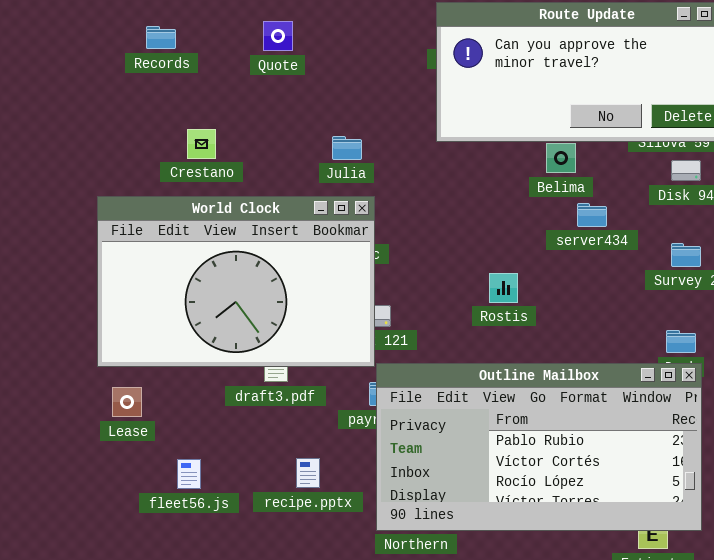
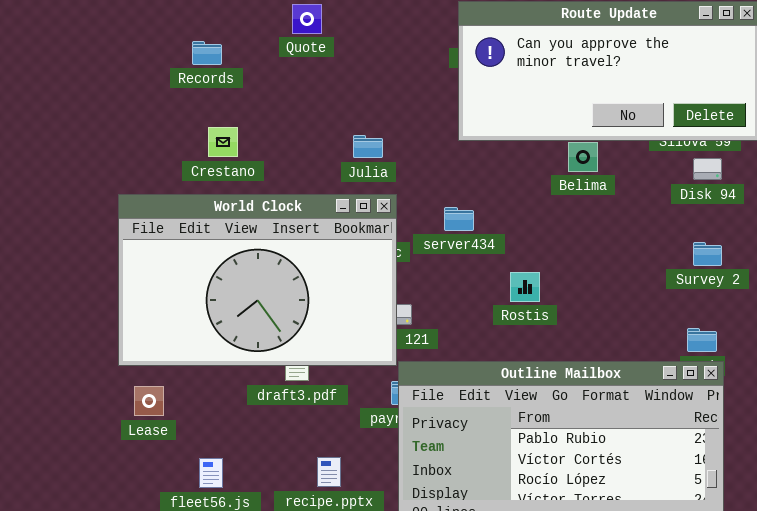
Quote: [263,21,293,51] -> [292,4,322,34], moved
Records: [146,26,176,49] -> [192,41,222,65], moved
server434: [577,203,607,227] -> [444,207,474,231], moved

